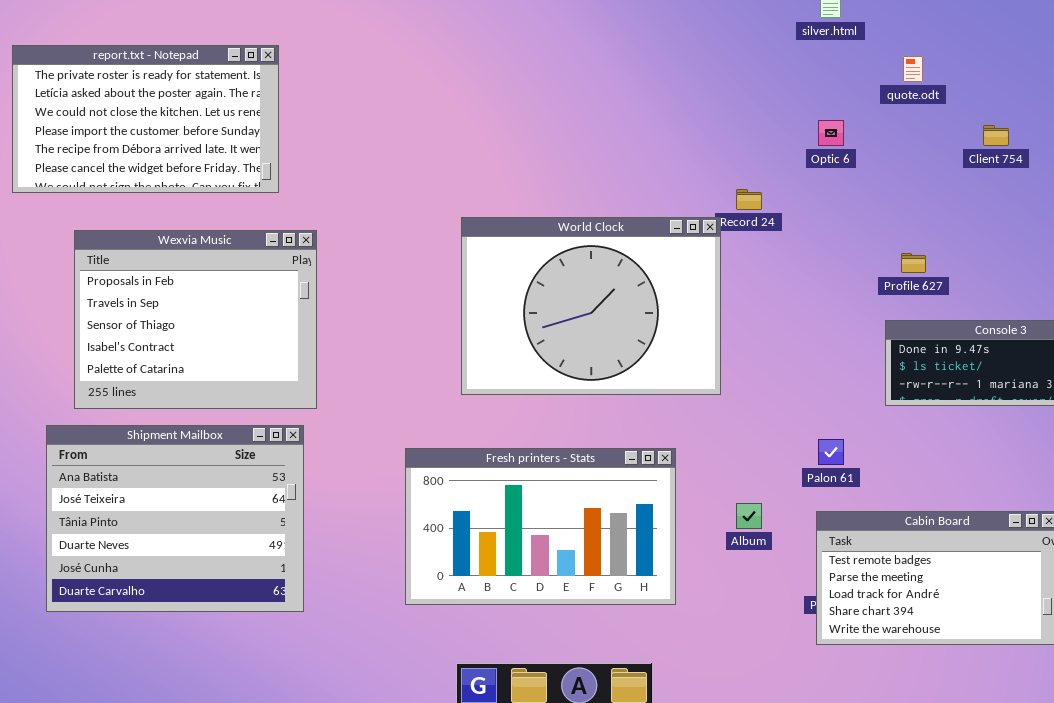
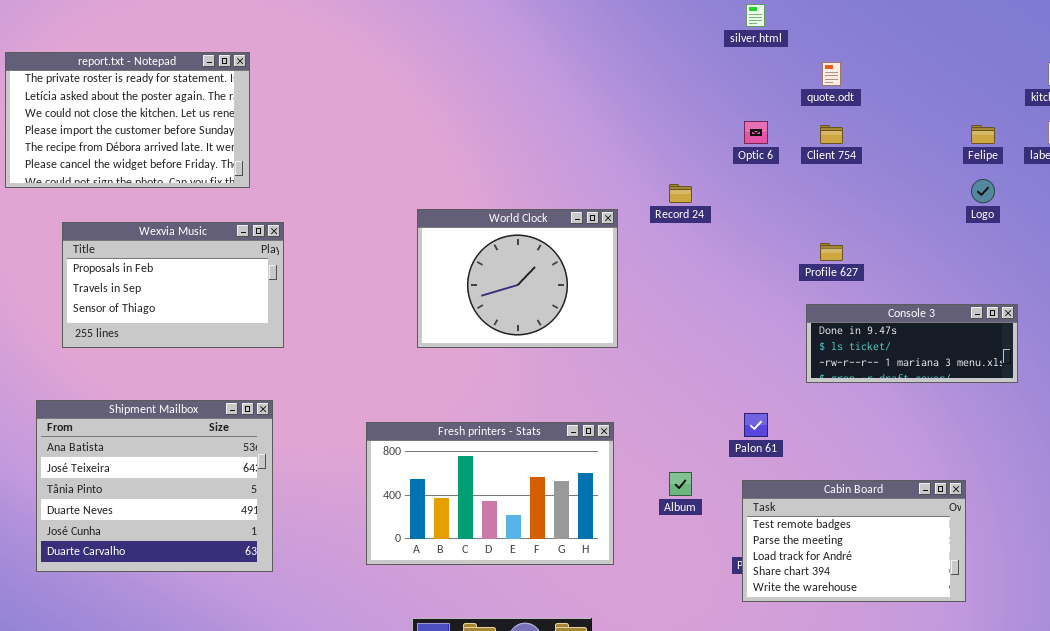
Client 754: [983,125,1009,146] -> [820,125,843,144], moved
World Clock: [461,217,721,395] -> [417,209,618,348], resized
Wexvia Music: [74,230,317,409] -> [62,222,284,348], resized

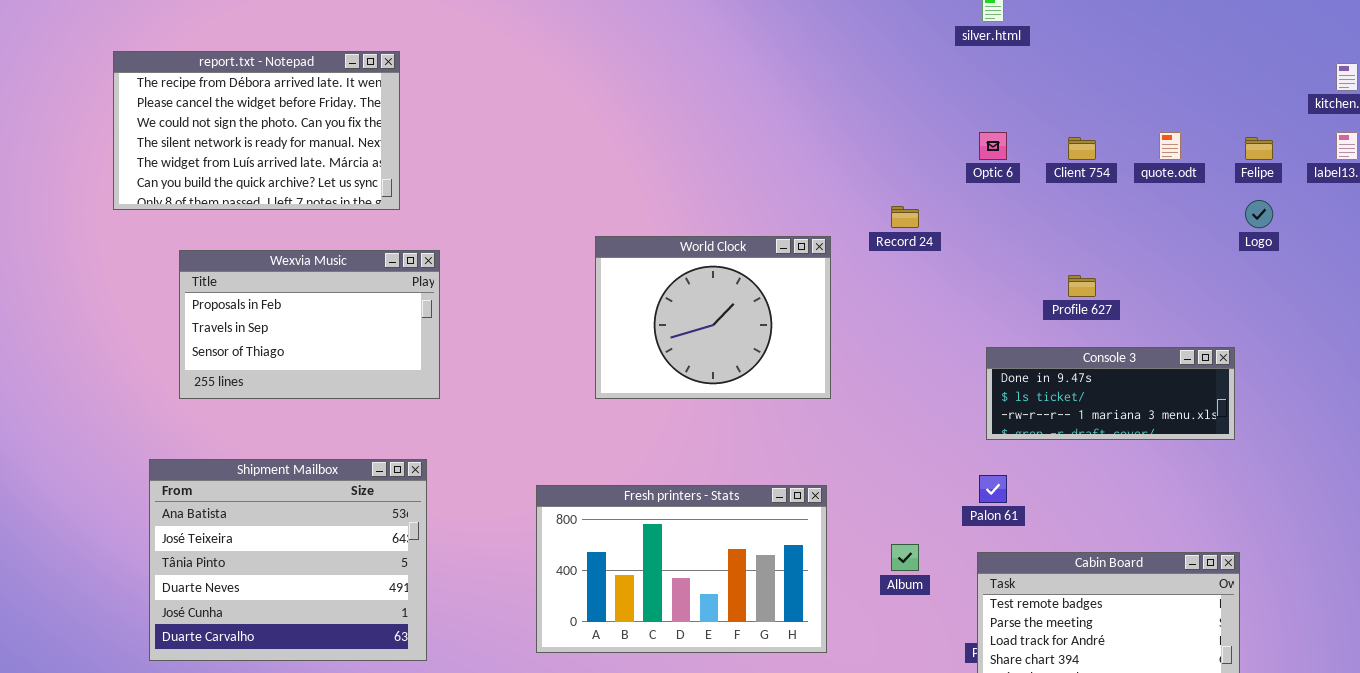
report.txt - Notepad: [5,52,250,188] -> [113,51,400,210], scrolled down 4 rows
quote.odt: [822,62,841,86] -> [1159,132,1181,160], moved
Console 3: [806,304,1018,383] -> [986,347,1235,440], moved

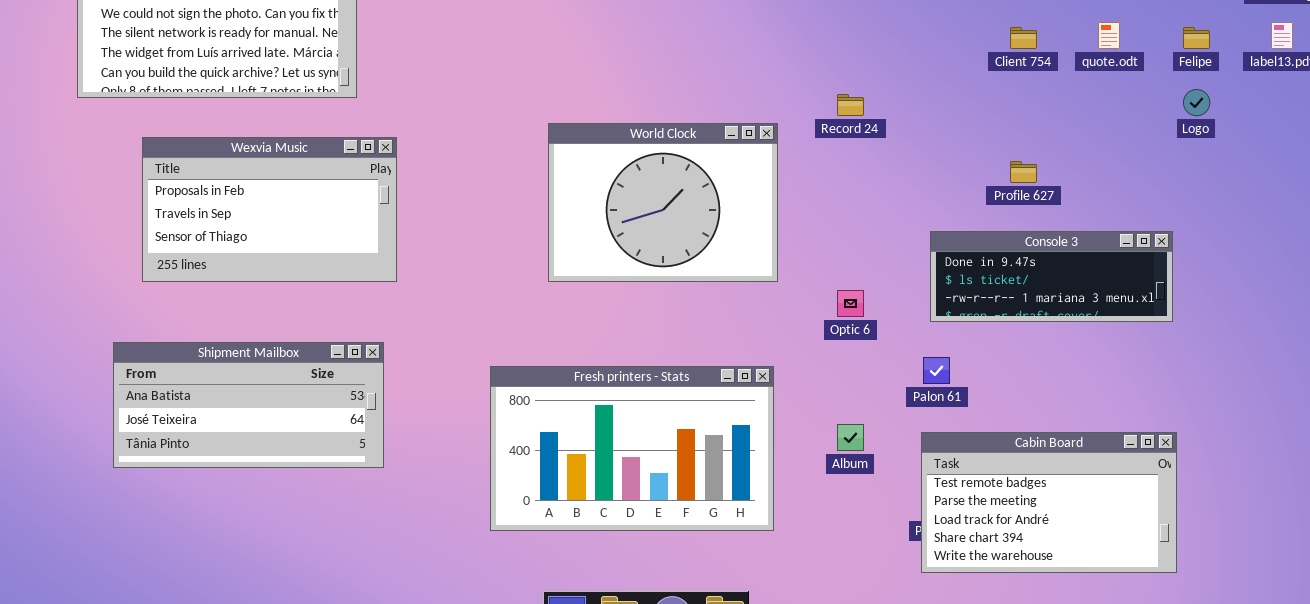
Optic 6: [979,132,1007,160] -> [837,290,864,317], moved
Shipment Mailbox: [149,459,427,661] -> [113,342,384,468], resized

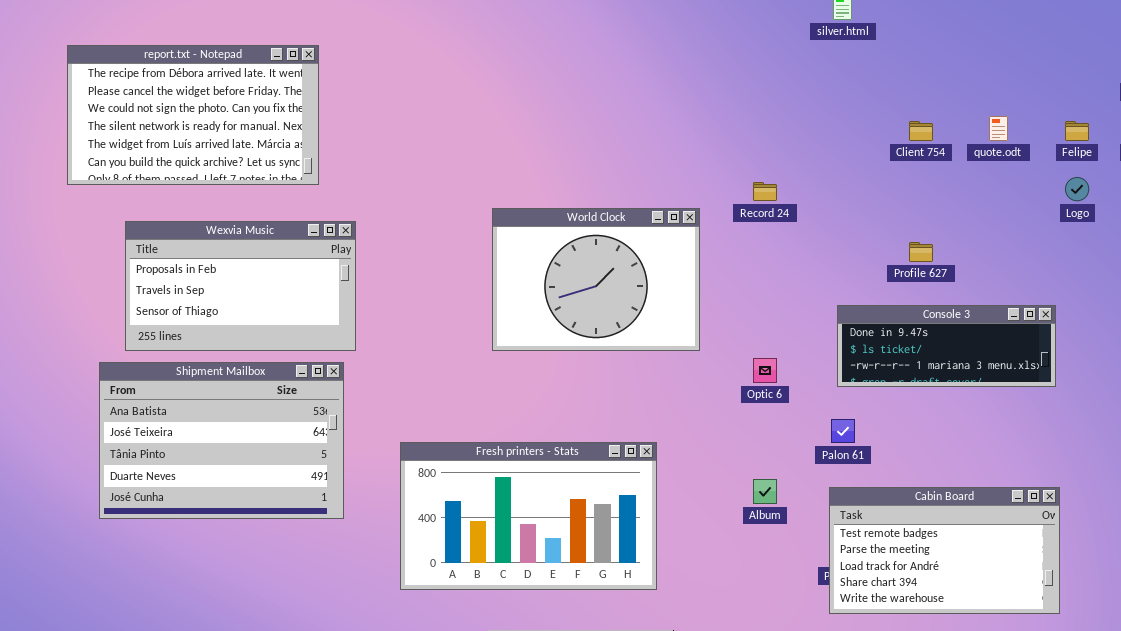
Shipment Mailbox: [113,342,384,468] -> [99,362,344,519], resized
Fresh printers - Stats: [490,366,774,531] -> [400,442,657,590], moved

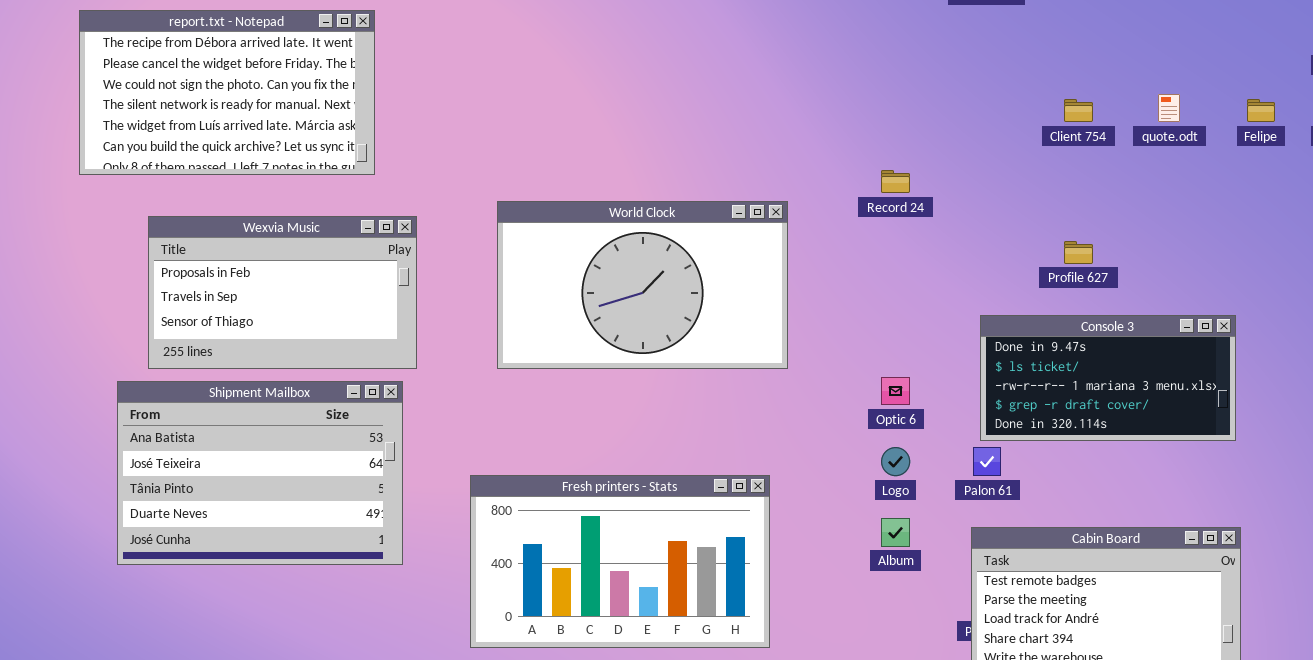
Logo: [1065,177,1089,201] -> [881,447,910,476], moved
World Clock: [492,208,700,351] -> [497,201,788,369], moved, resized
Console 3: [837,305,1056,387] -> [980,315,1236,441], resized

